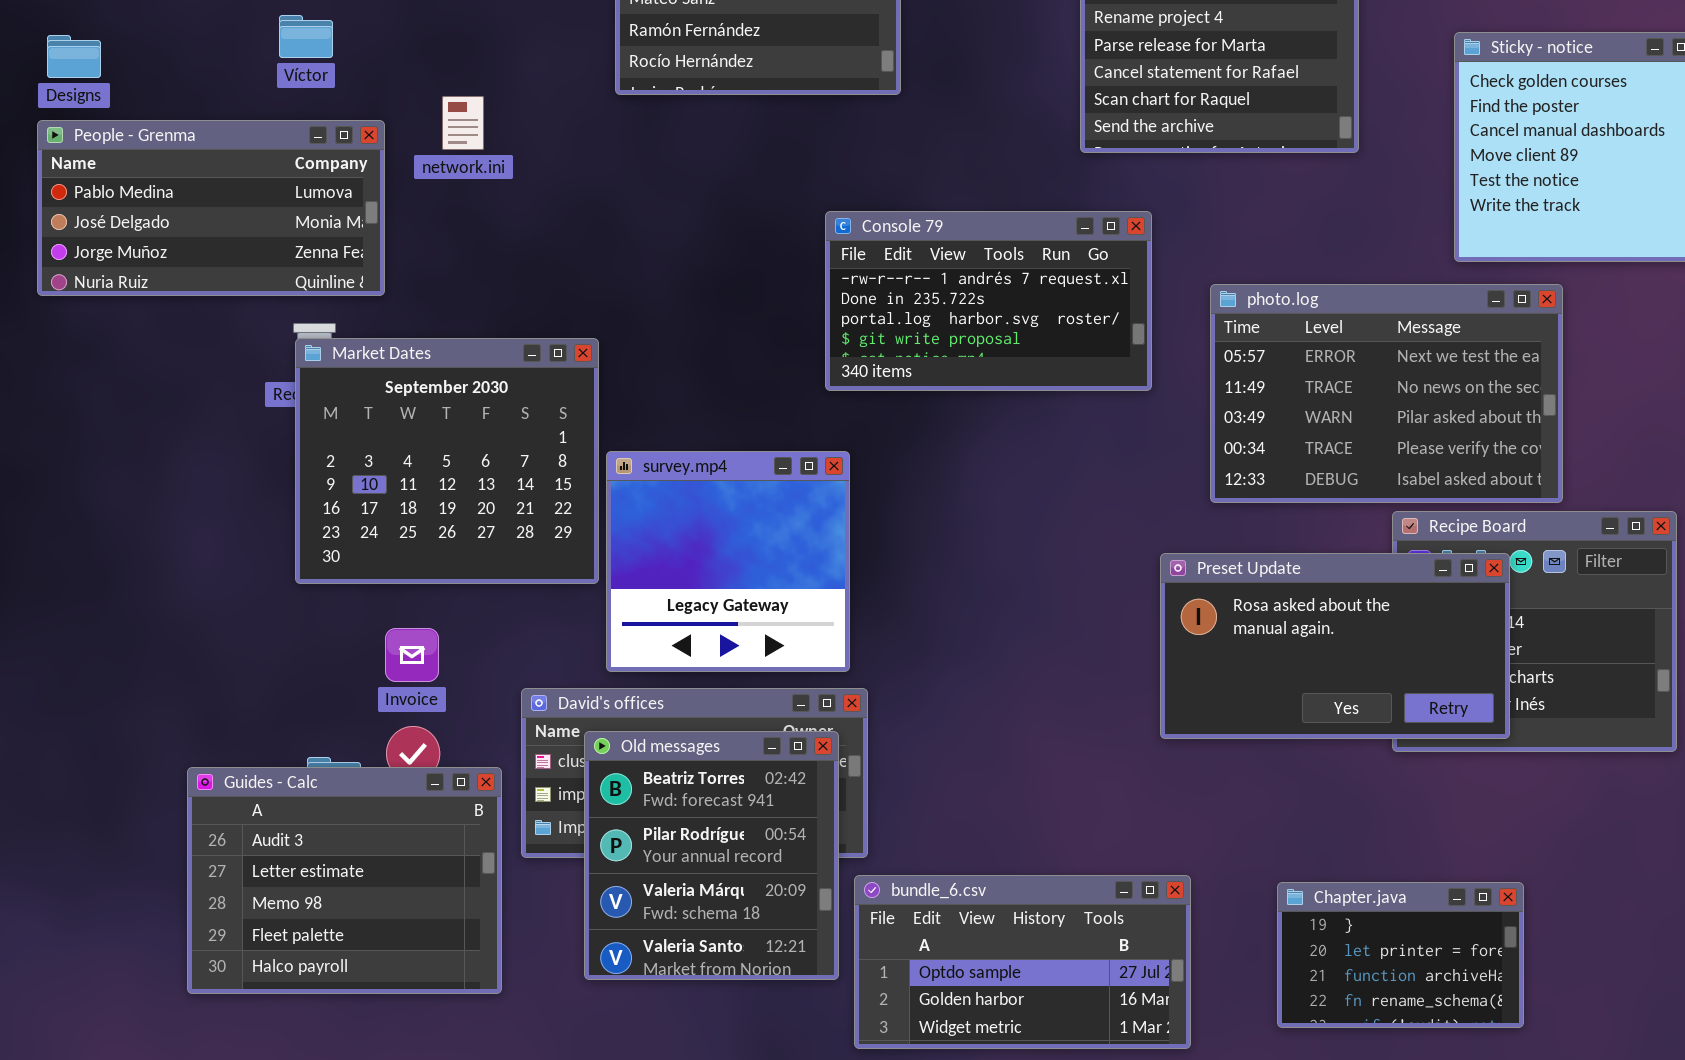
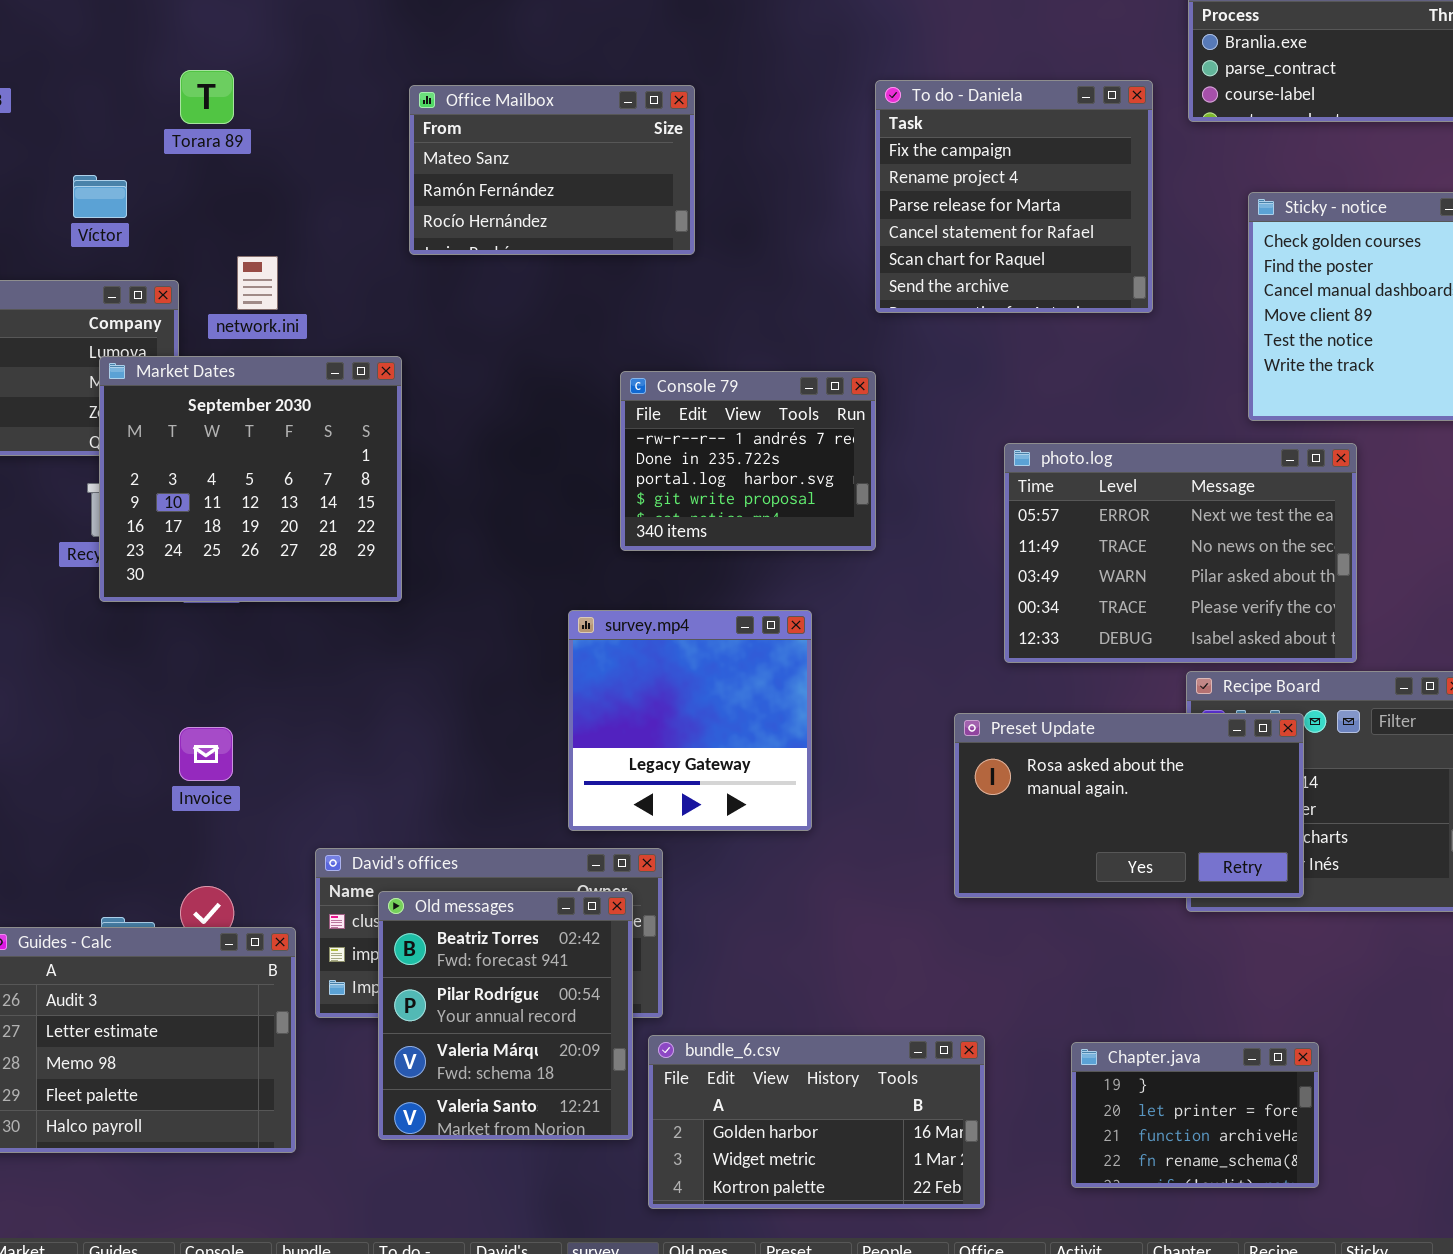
Console 79: [825,211,1152,391] -> [620,371,876,551], resized
Market Dates: [295,338,599,584] -> [99,356,402,602], moved
survey.mp4: [606,451,850,672] -> [568,610,812,831], moved
Invoice: [385,628,439,682] -> [179,727,233,781], moved
bundle_6.csv: [854,875,1191,1049] -> [648,1035,985,1209], scrolled down 1 row

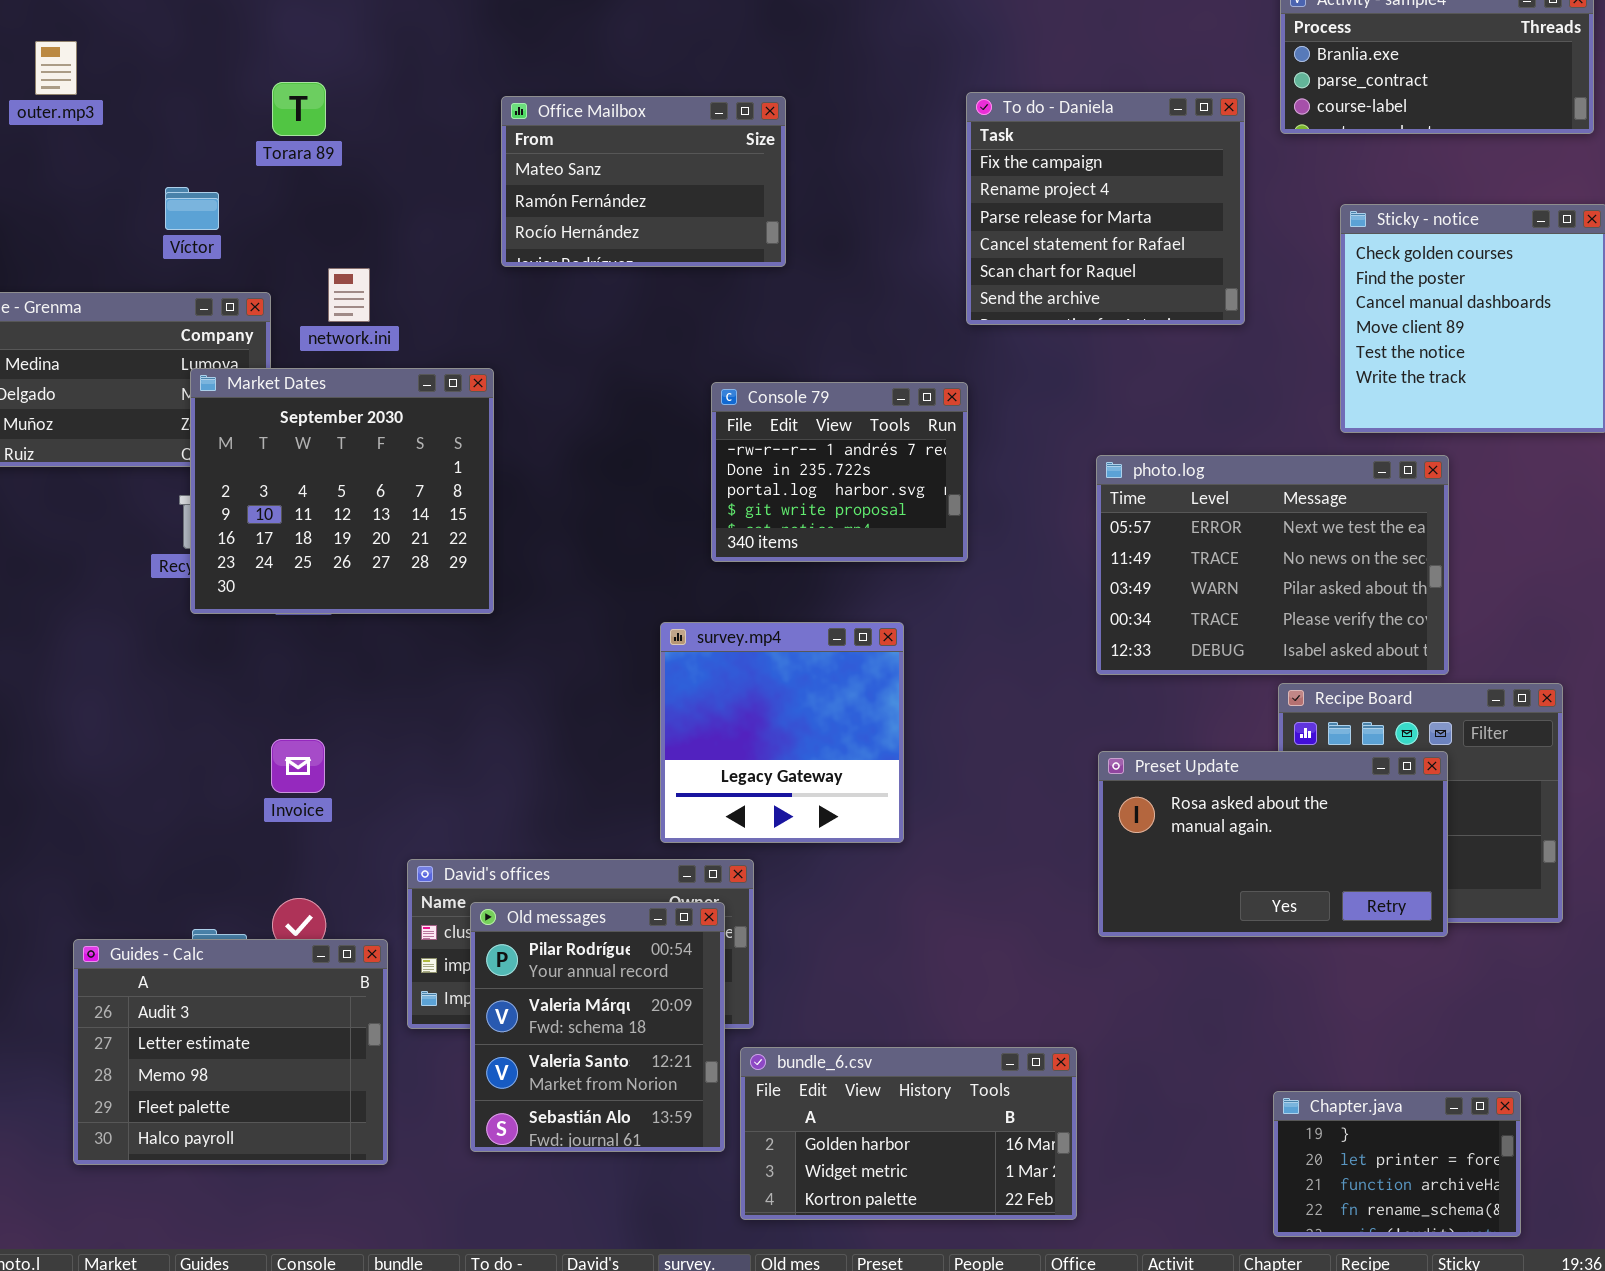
Preset Update: [954,713,1304,898] -> [1098,751,1448,937], moved
Old messages: [378,891,633,1140] -> [470,902,725,1152], scrolled down 1 row
Chapter.java: [1071,1042,1319,1188] -> [1273,1091,1521,1237], moved

